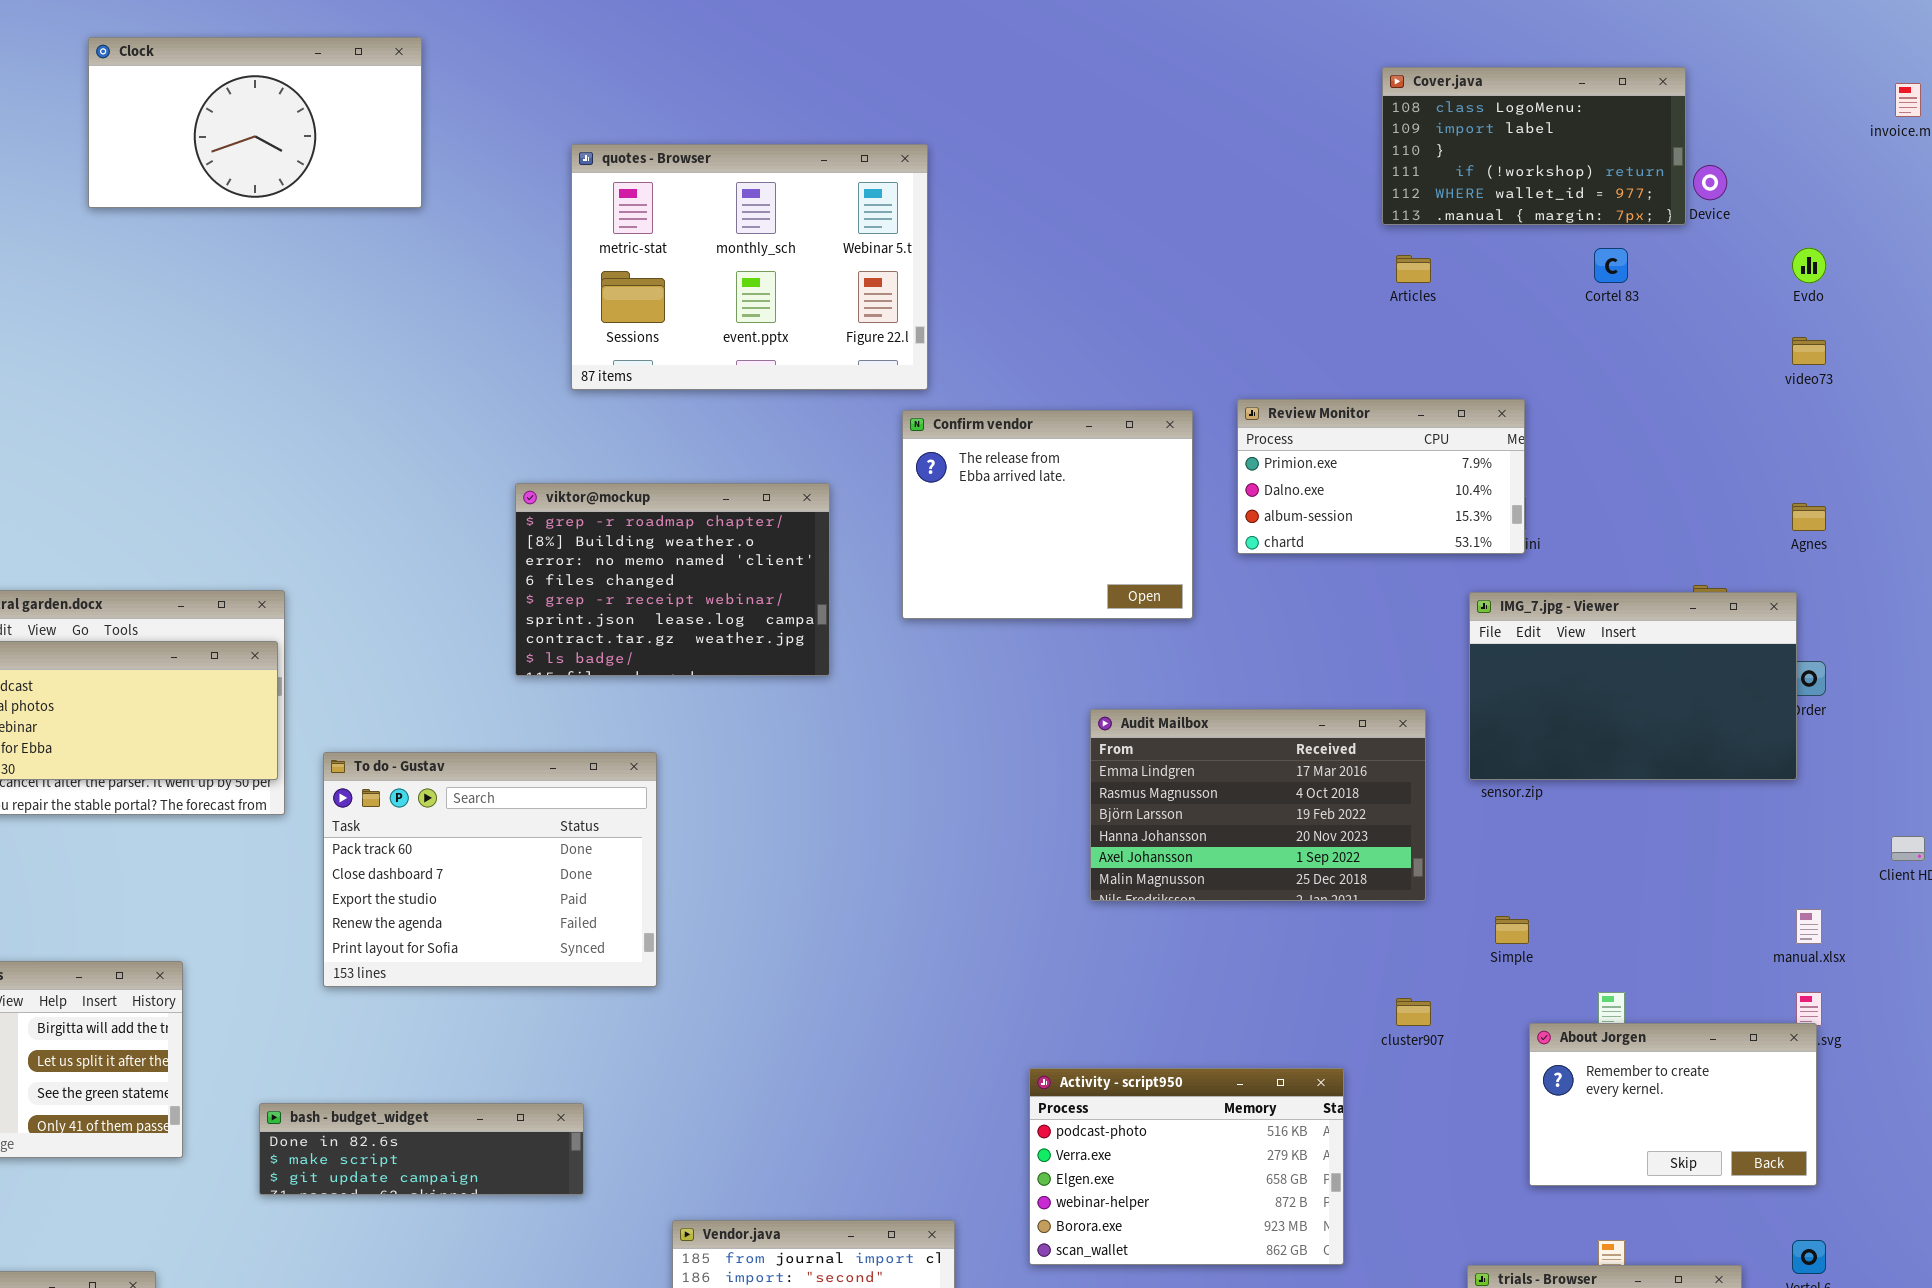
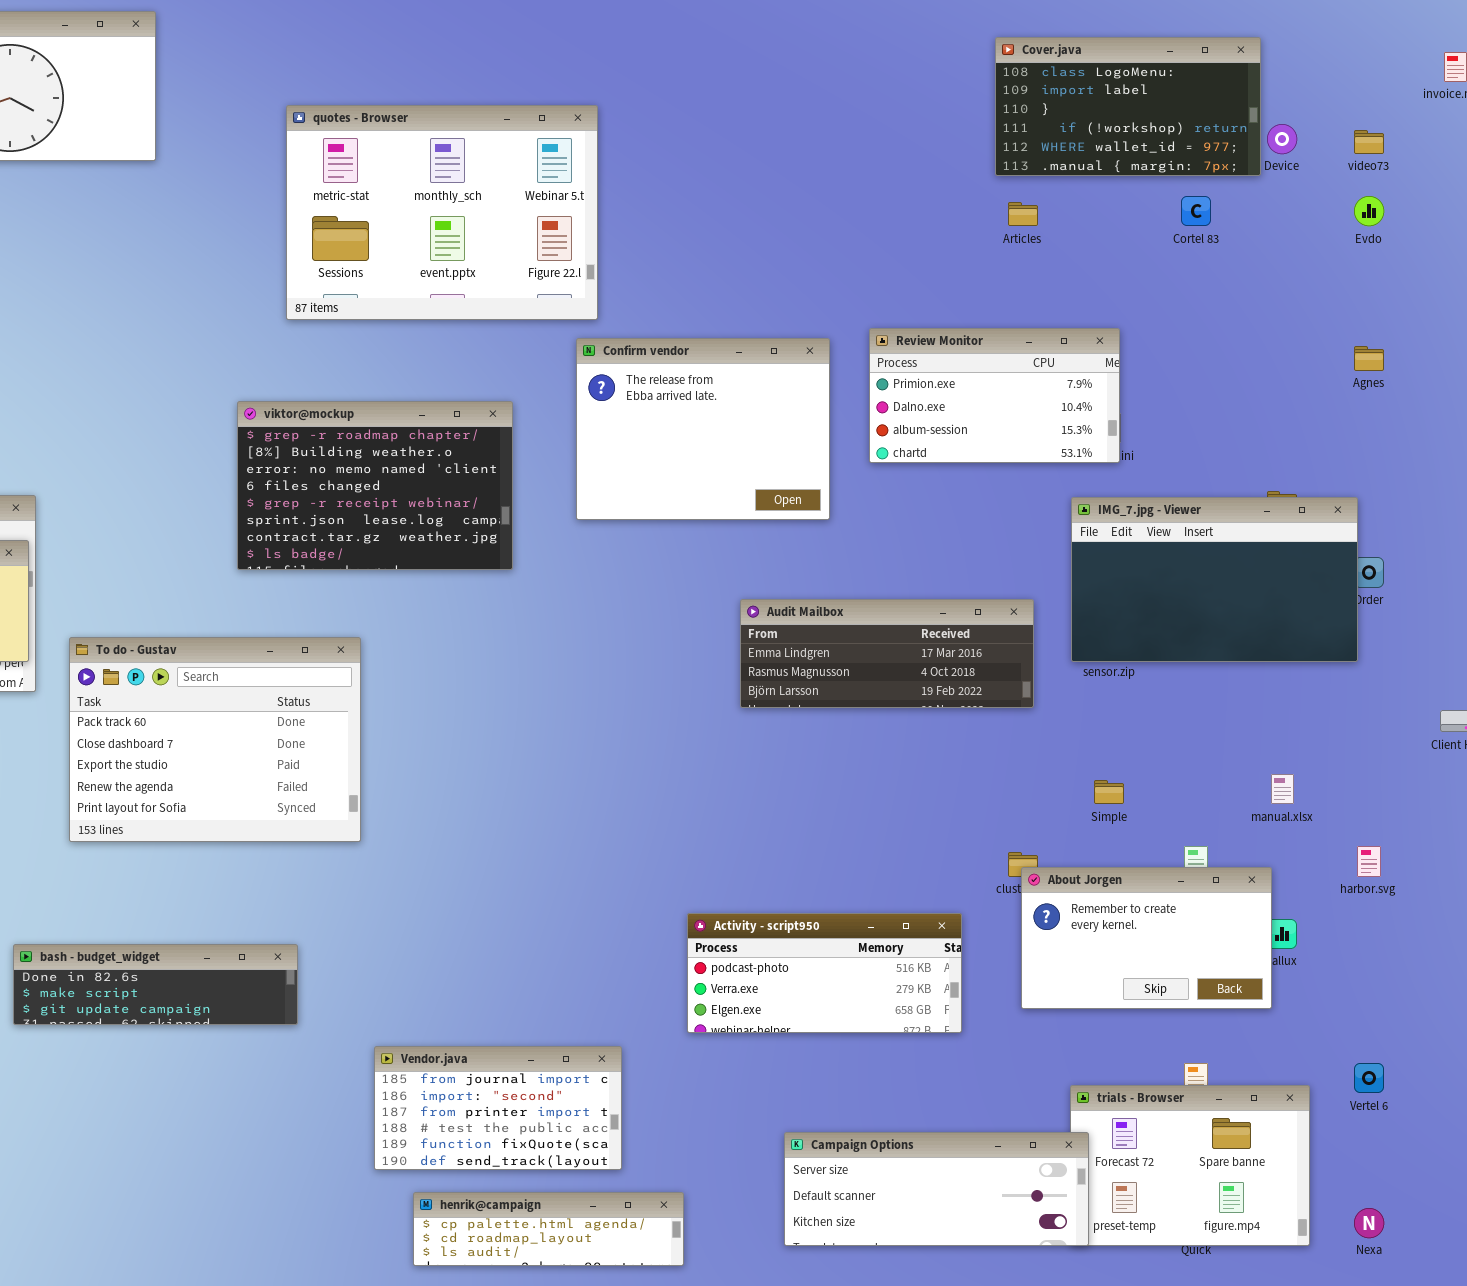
video73: [1792,337,1826,365] -> [1354,130,1384,154], moved
Agnes: [1792,503,1826,531] -> [1354,346,1384,371], moved
Audit Mailbox: [1090,709,1426,901] -> [740,599,1034,708], resized
manual.xlsx: [1796,909,1822,944] -> [1271,774,1294,804], moved
About Jorgen: [1529,1023,1817,1186] -> [1021,867,1272,1009], moved
Activity - script950: [1029,1068,1344,1265] -> [687,913,962,1033], resized

